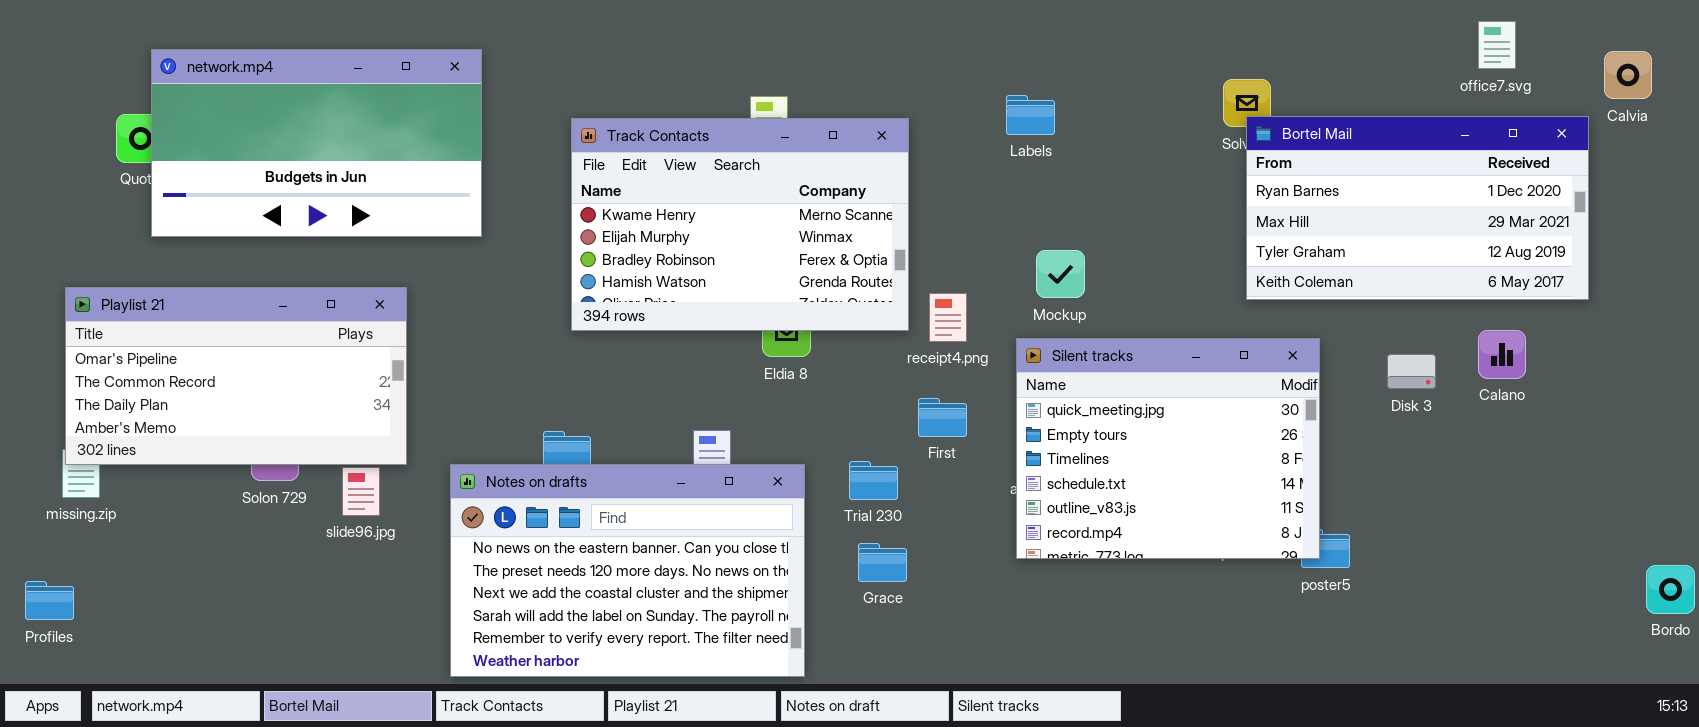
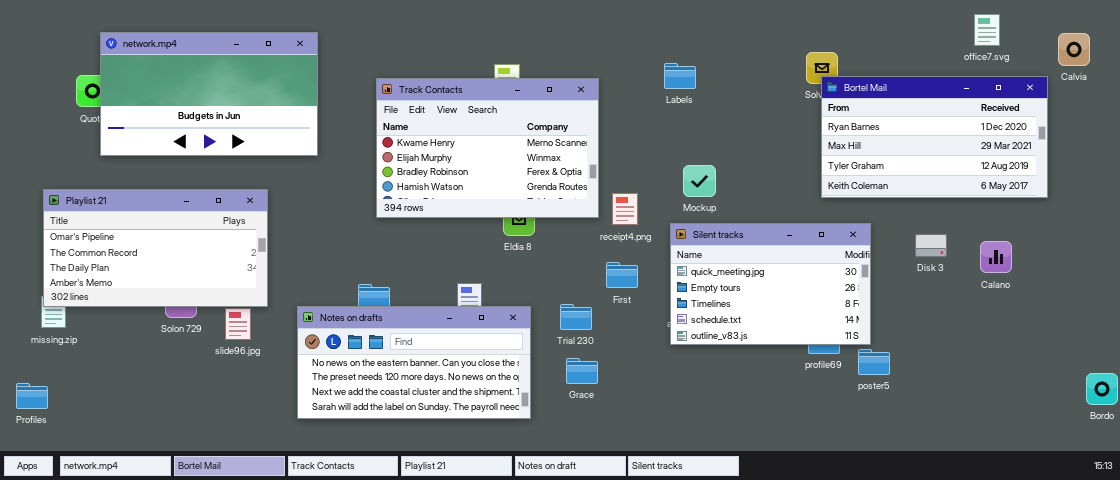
Calano: [1478,330,1526,379] -> [980,241,1012,273], moved
Silent tracks: [1016,338,1320,559] -> [670,223,871,345], resized
Notes on drafts: [450,464,805,677] -> [297,306,531,419], resized

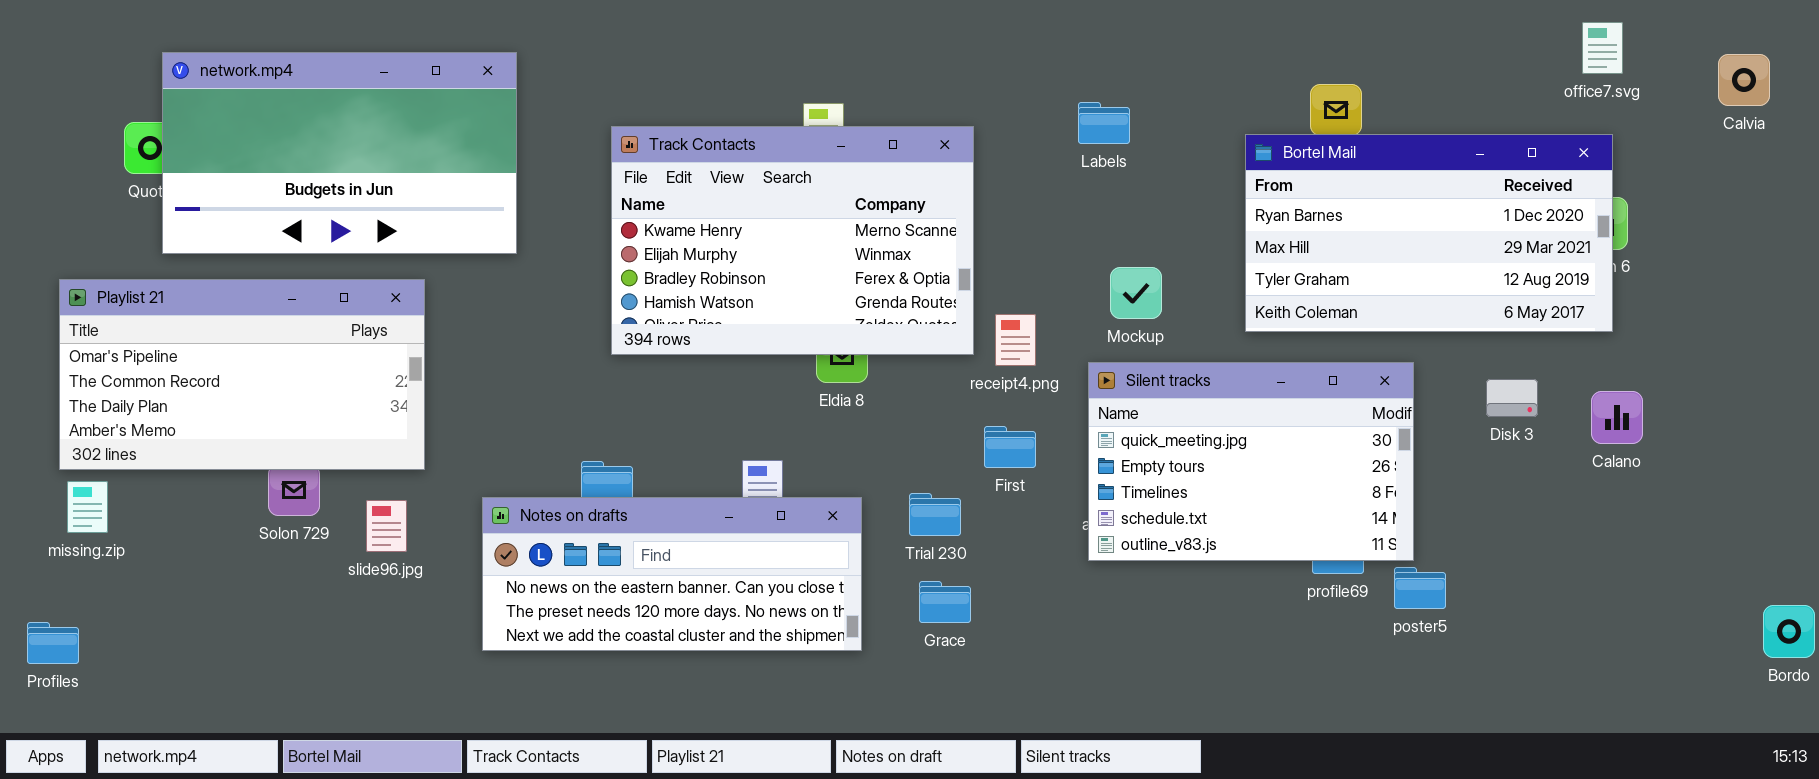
Bortel Mail: [821,76,1048,198] -> [1245,134,1613,332], moved
Playlist 21: [43,189,268,307] -> [59,279,425,470], moved
Notes on drafts: [297,306,531,419] -> [482,497,862,651], resized

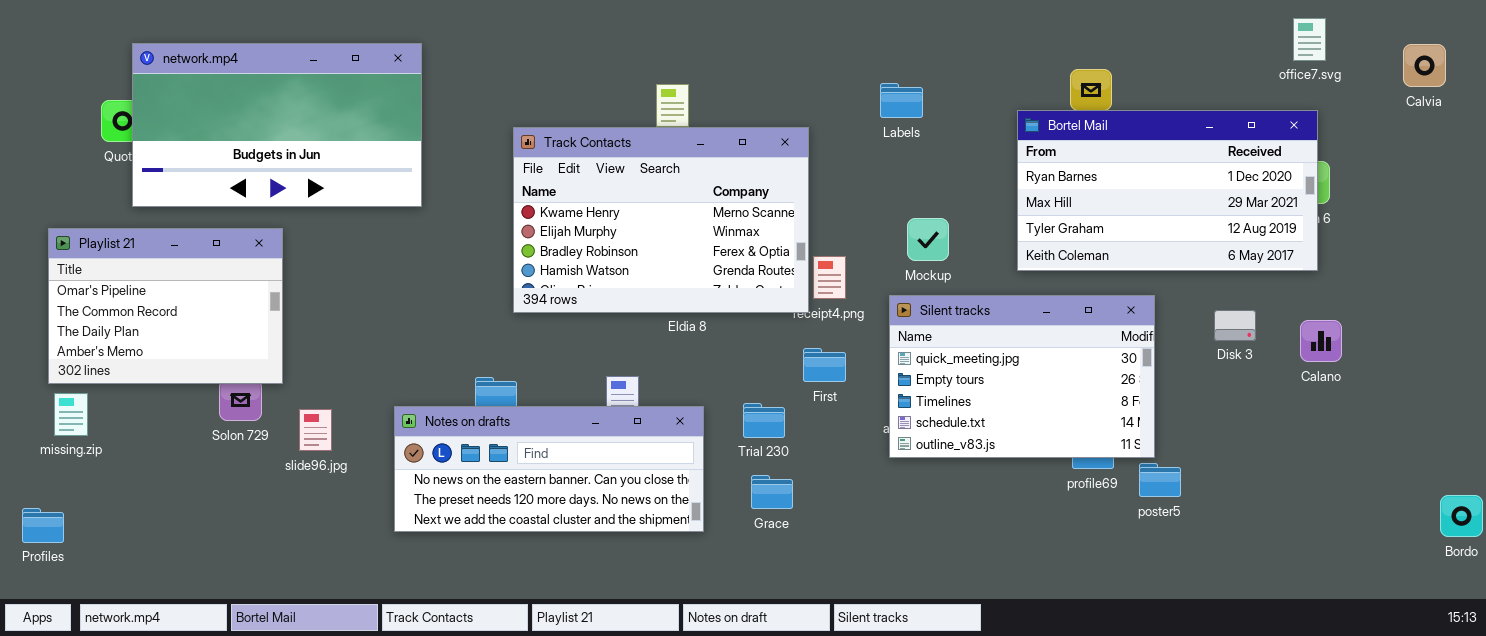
Track Contacts: [611,126,974,355] -> [513,127,809,313], moved
Playlist 21: [59,279,425,470] -> [48,228,283,384], resized

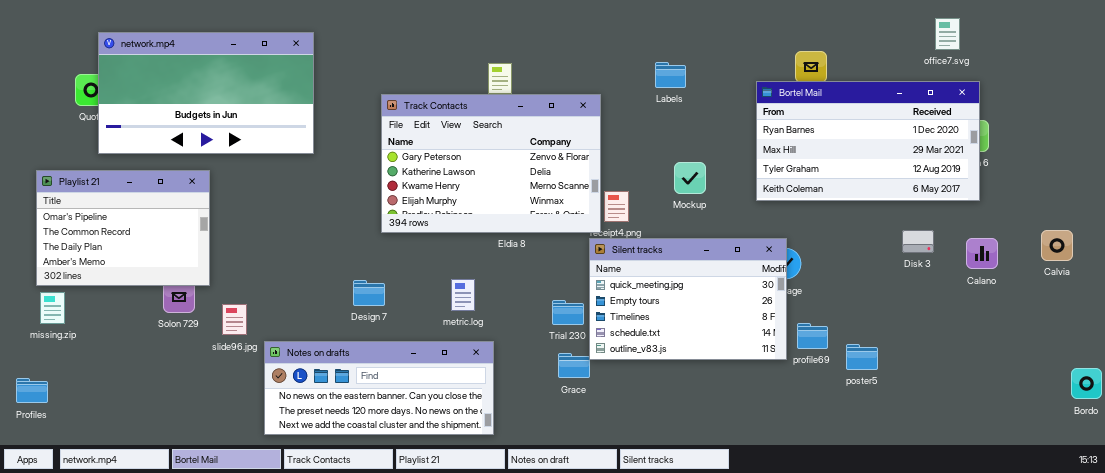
office7.svg: [1293,18,1326,61] -> [935,18,960,50], moved
Calvia: [1403,44,1446,87] -> [1041,230,1073,261], moved
Track Contacts: [513,127,809,313] -> [381,94,601,233], scrolled up 2 rows
Silent tracks: [889,295,1155,458] -> [589,238,787,360], moved
Notes on drafts: [394,406,704,532] -> [264,341,494,435], moved

